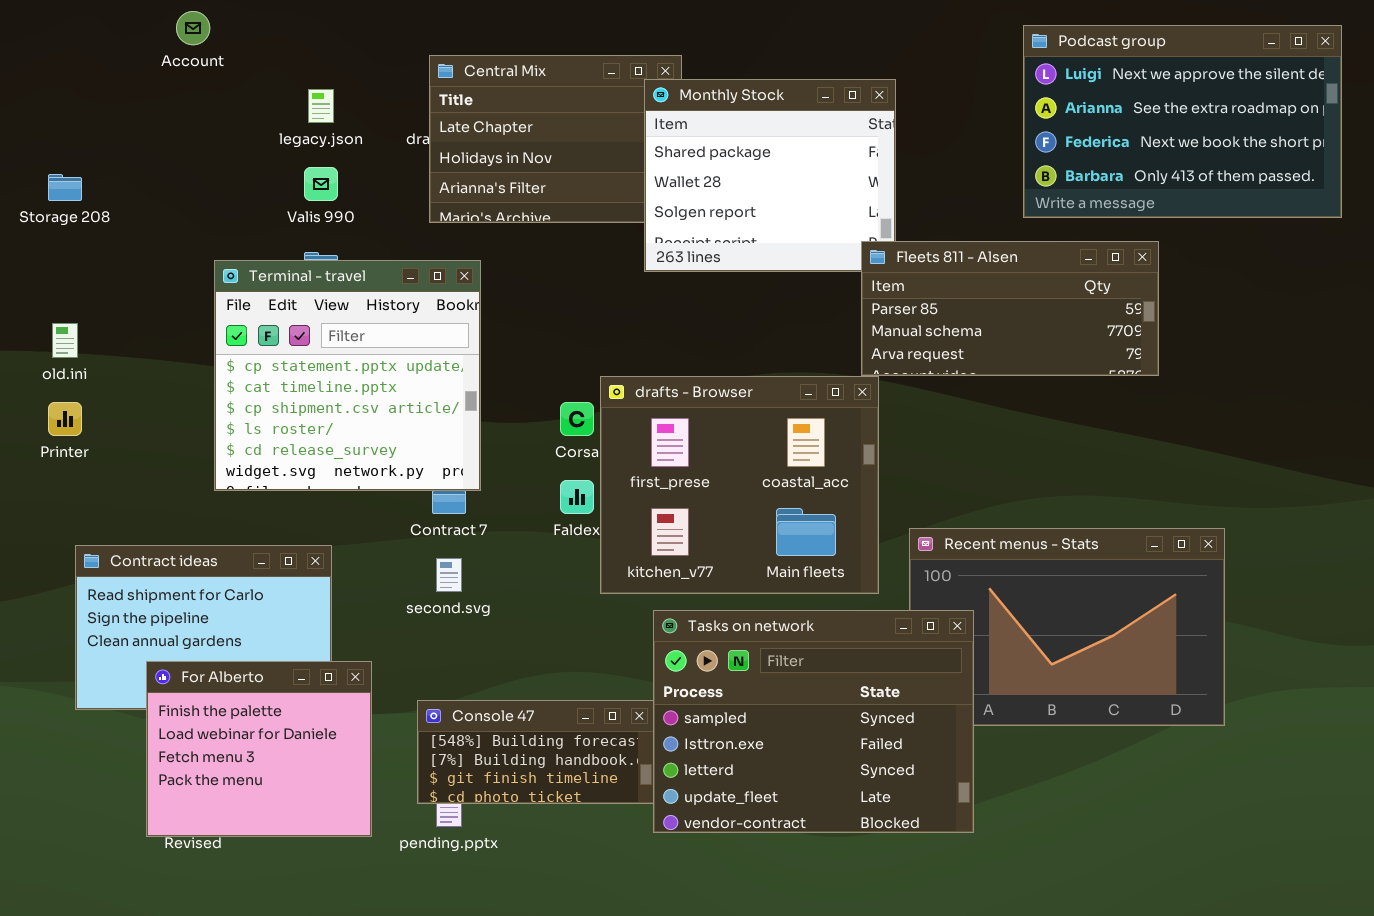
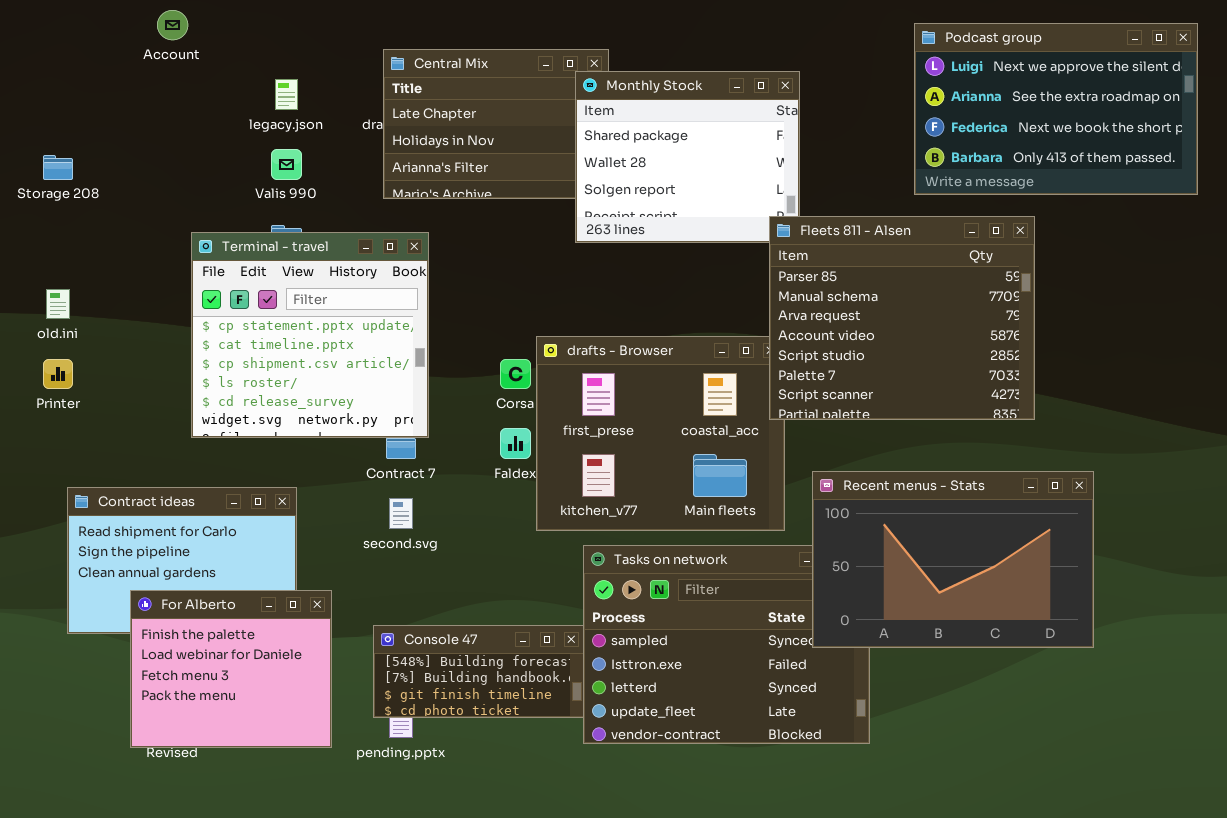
Fleets 811 - Alsen: [861,241,1159,376] -> [769,216,1035,420], resized
Recent menus - Stats: [909,528,1225,726] -> [812,471,1094,648], raised

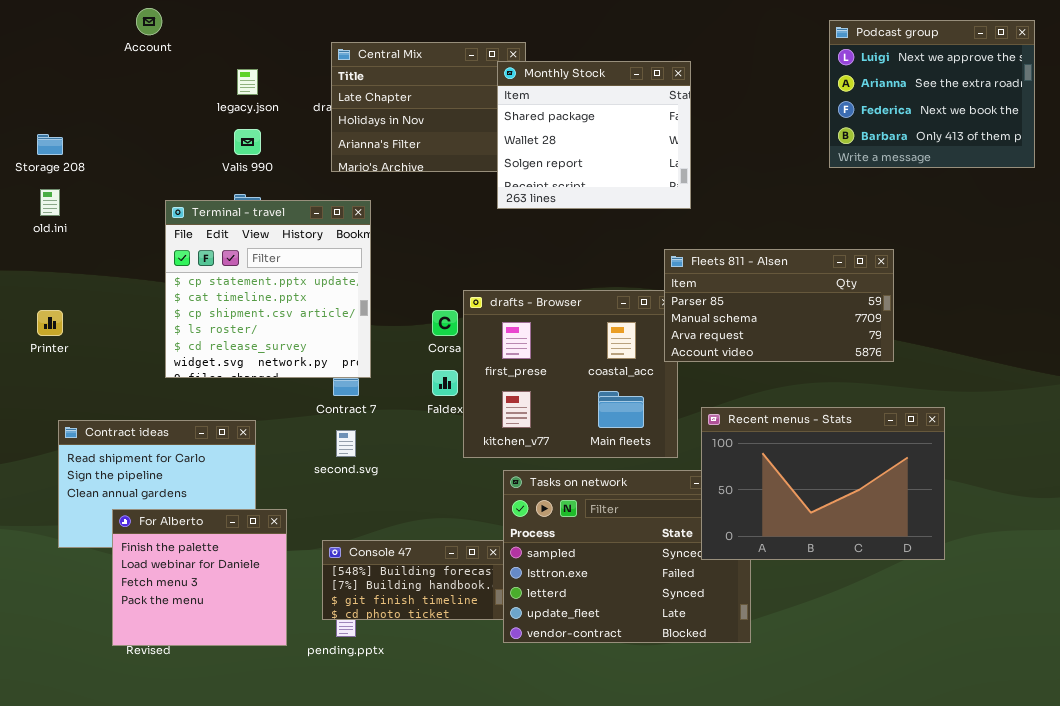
Podcast group: [914,23,1198,195] -> [829,20,1035,168], resized
Fleets 811 - Alsen: [769,216,1035,420] -> [664,249,894,362], resized
old.ini: [46,289,70,319] -> [40,189,60,216], moved

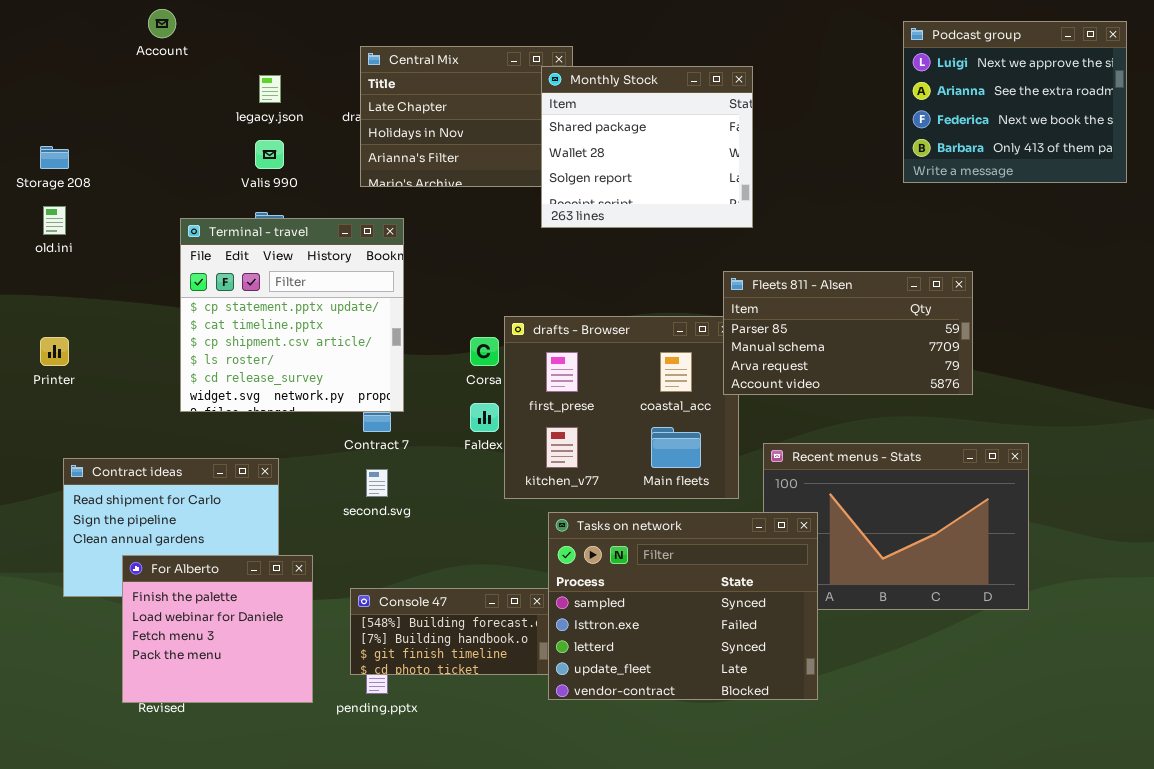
Tasks on network: [503,470,751,643] -> [548,512,818,700], raised

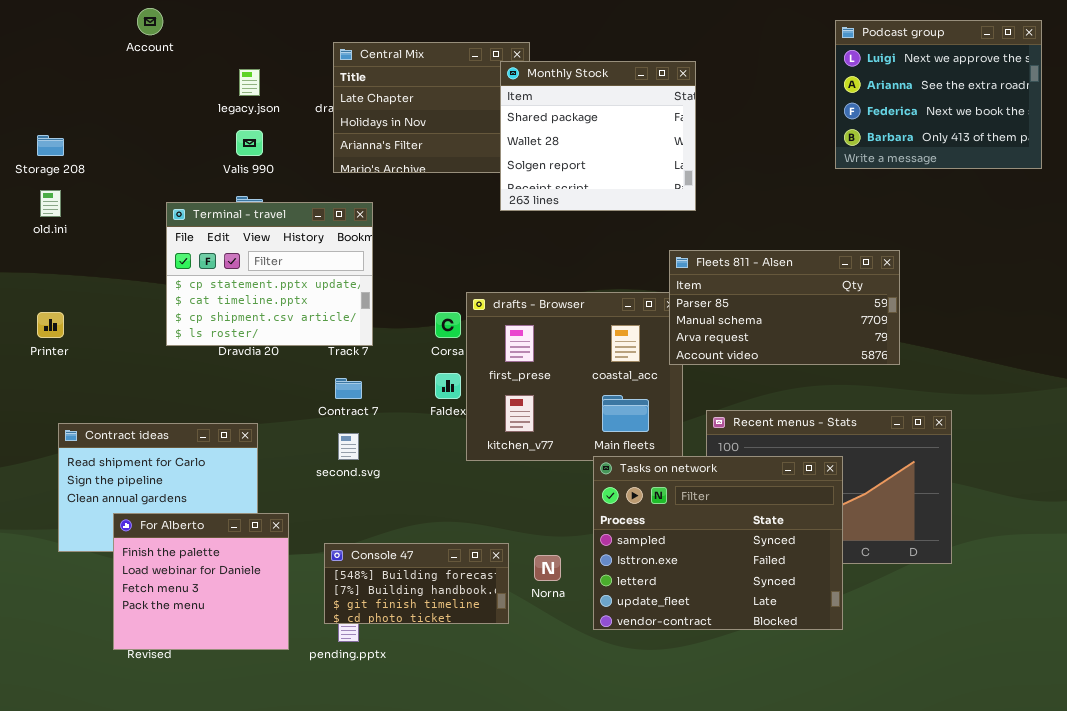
Terminal - travel: [180,218,404,412] -> [166,202,373,346], resized
Tasks on network: [548,512,818,700] -> [593,456,843,630], moved

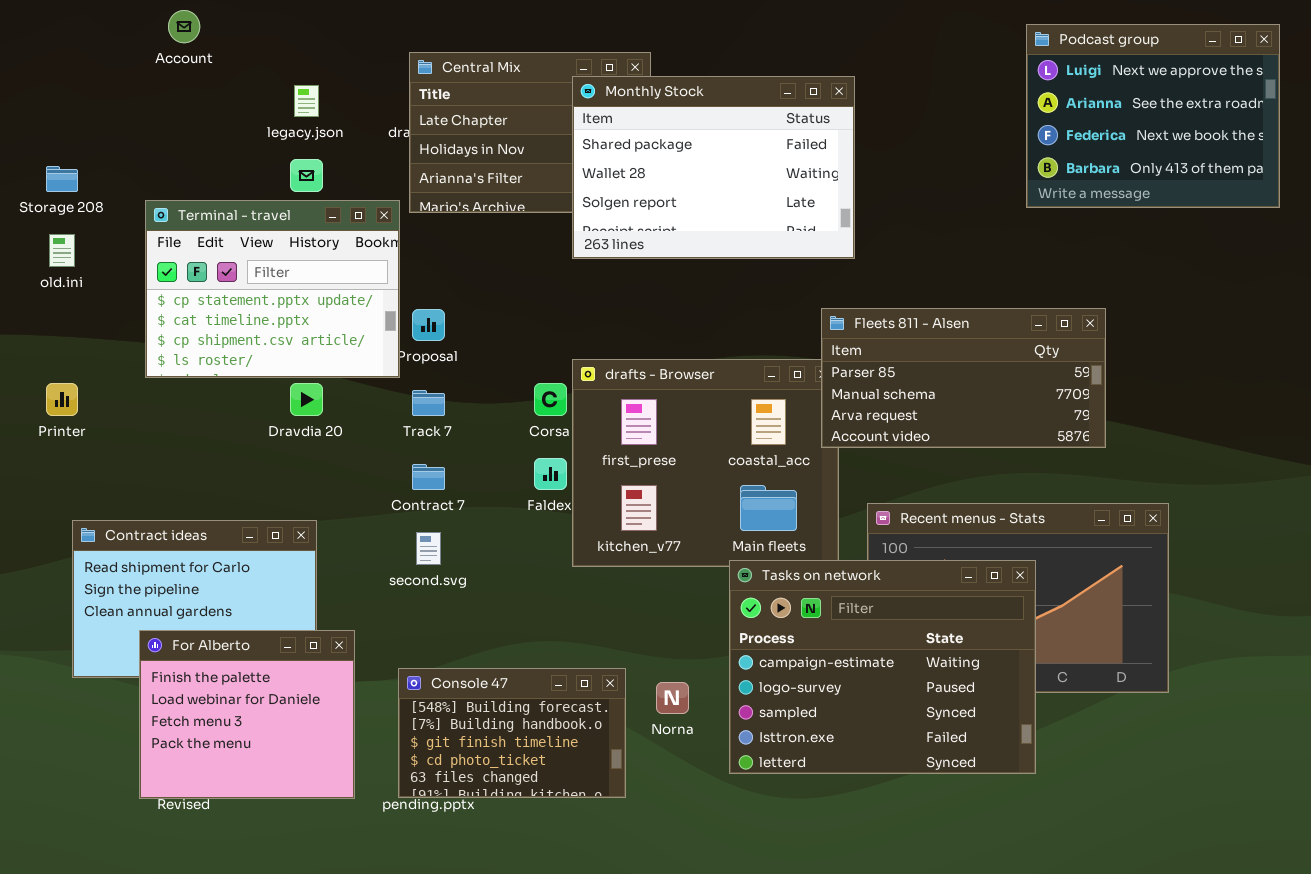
Monthly Stock: [500,61,696,211] -> [572,76,855,259], resized
Terminal - travel: [166,202,373,346] -> [145,200,400,378], moved
Tasks on network: [593,456,843,630] -> [729,560,1036,774], scrolled up 2 rows
Console 47: [324,543,509,624] -> [398,668,626,798], resized

